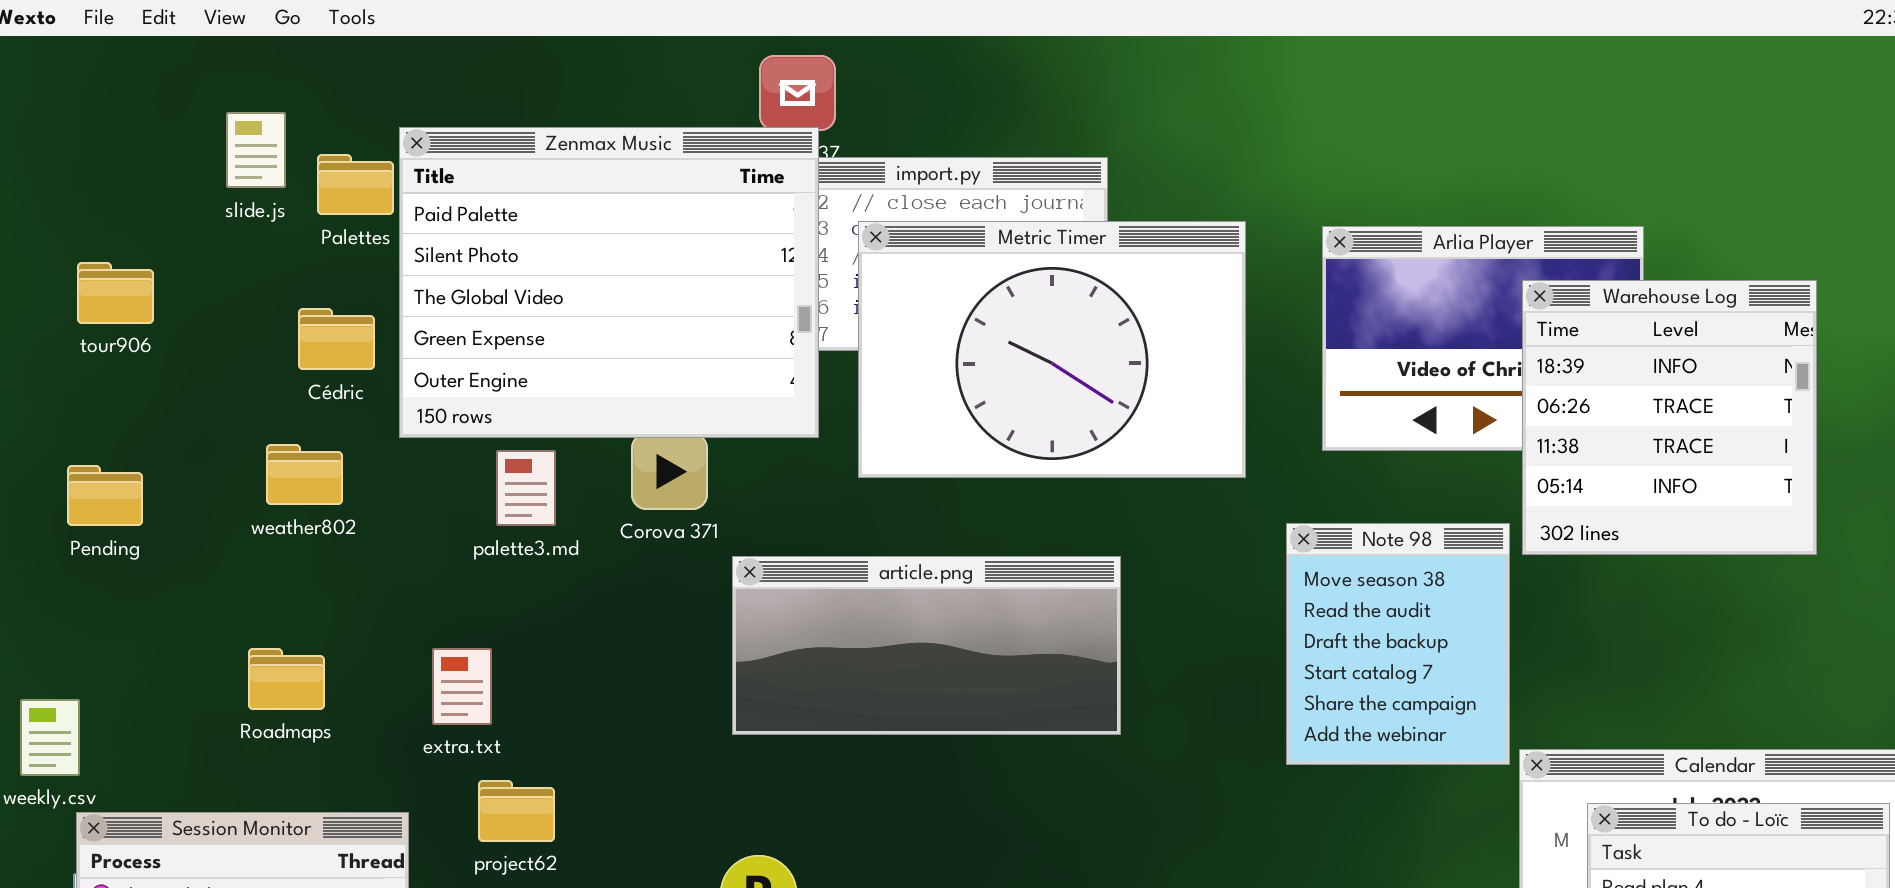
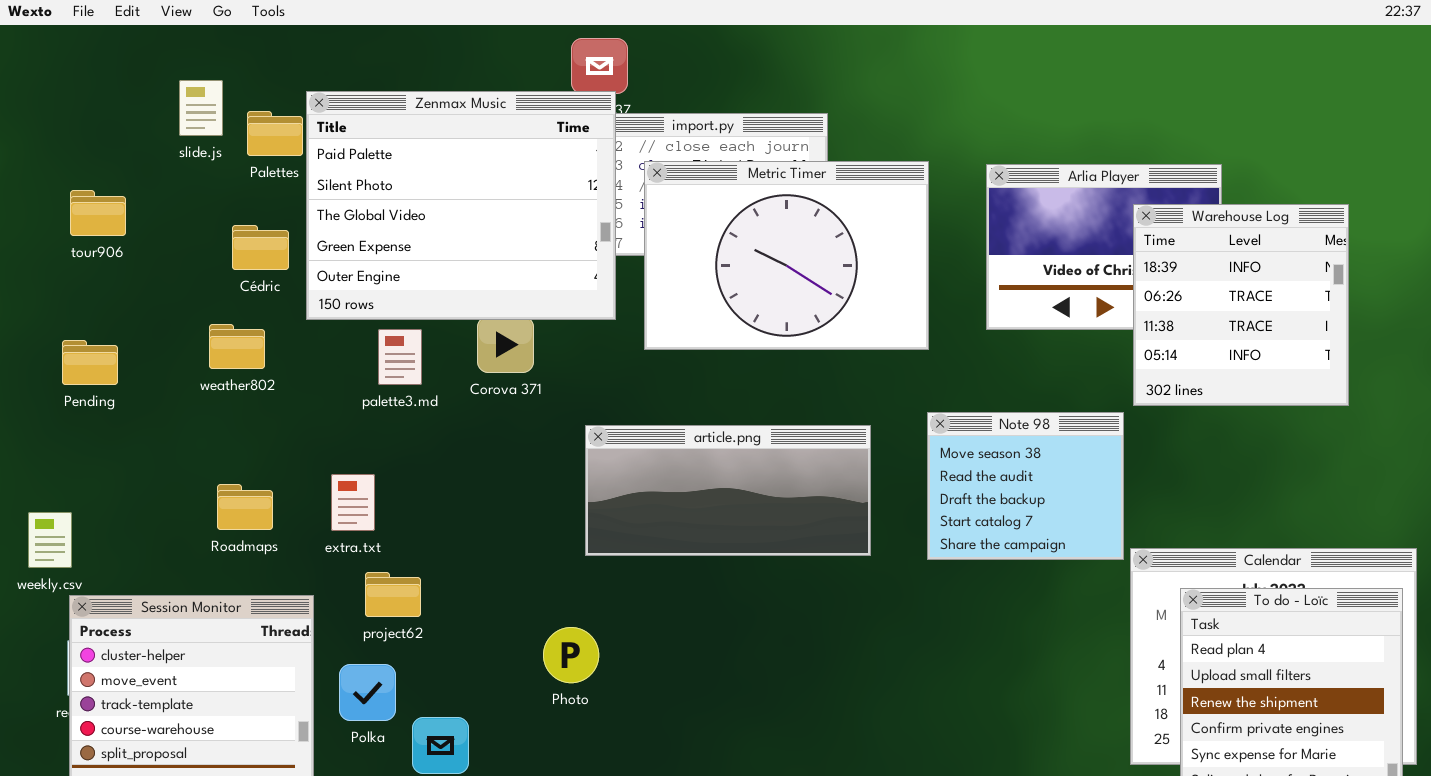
Note 98: [1286,523,1510,765] -> [927,412,1124,560], resized
article.png: [732,556,1121,735] -> [585,425,871,556], moved
Roadmaps: [248,648,325,710] -> [217,484,273,530], moved

